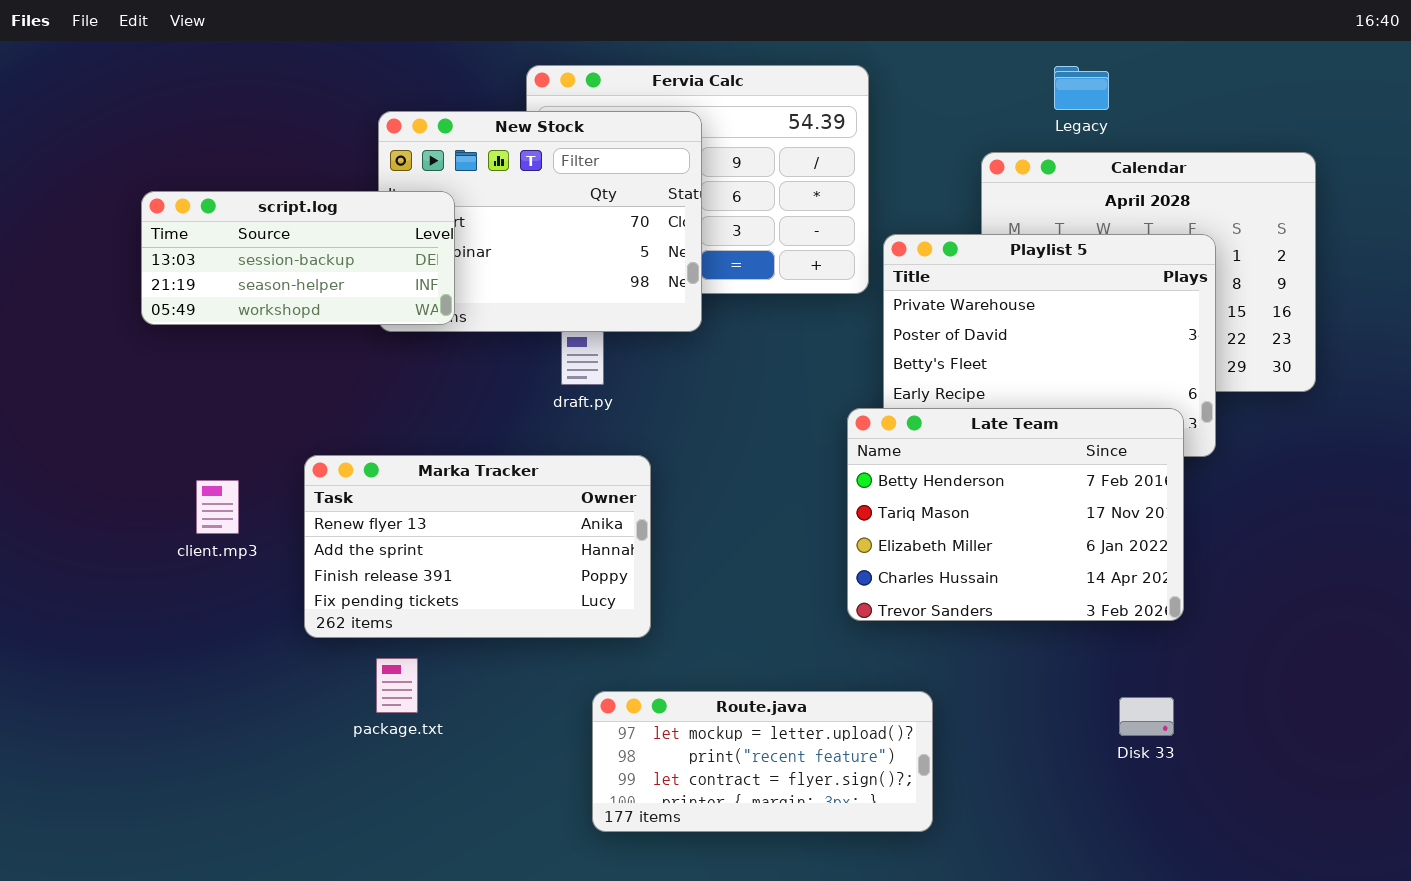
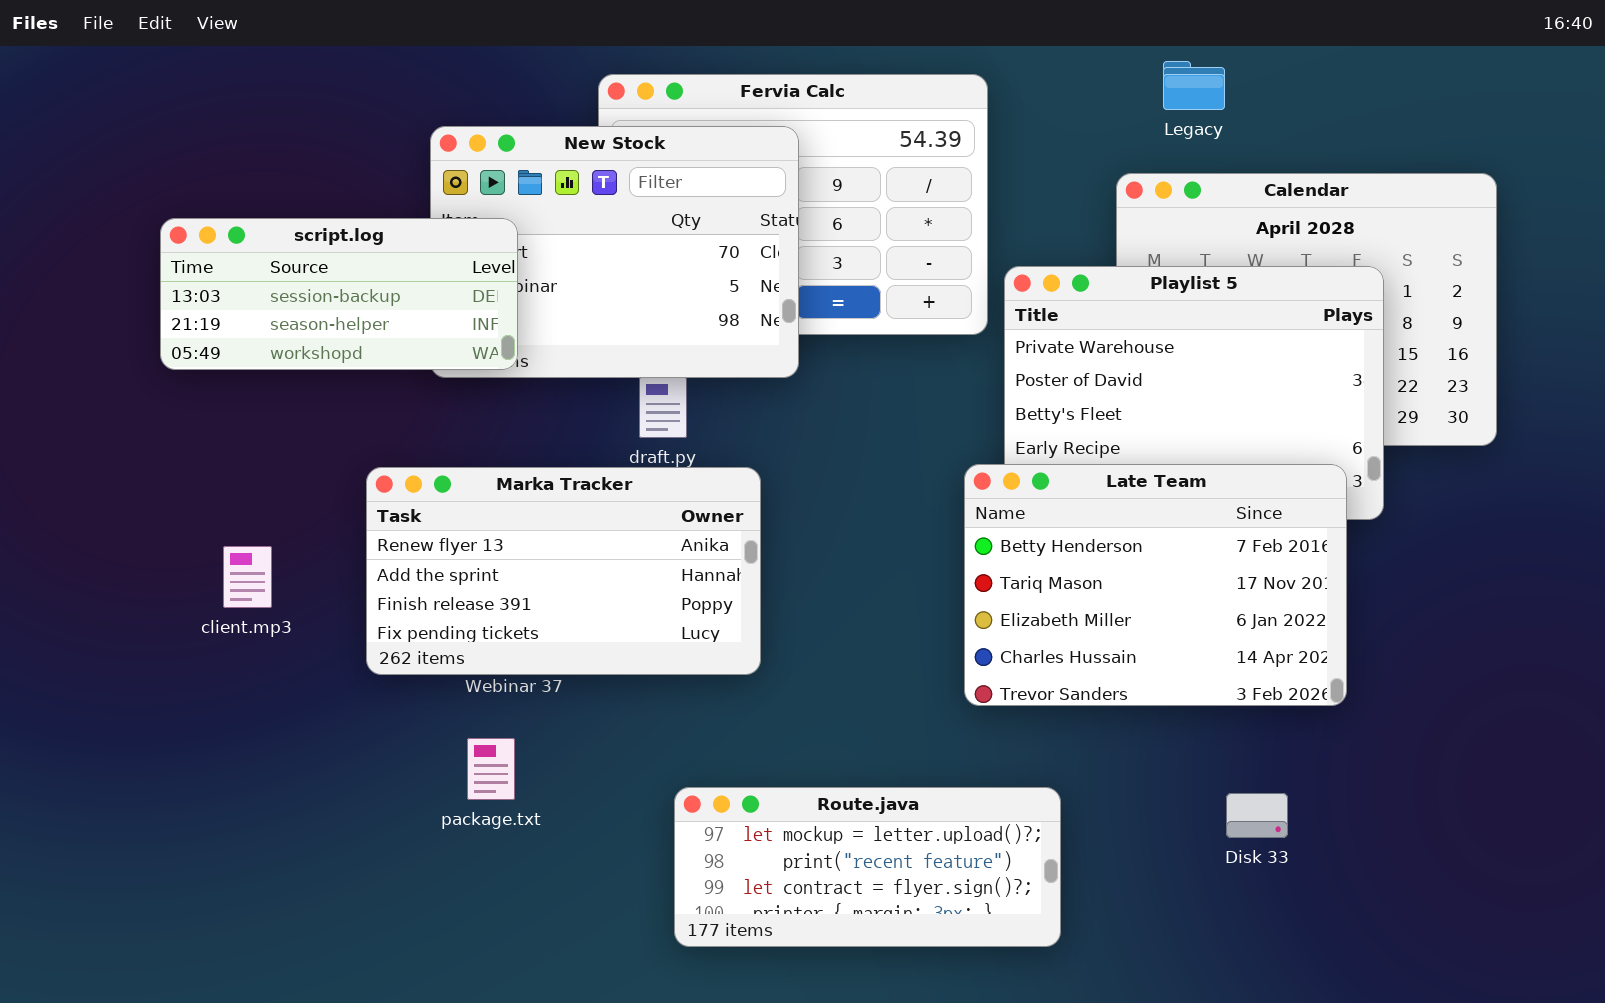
Legacy: [1054,66,1109,110] -> [1163,61,1225,110], moved
Marka Tracker: [304,455,651,638] -> [366,467,761,675], moved
package.txt: [376,658,418,713] -> [467,738,515,800], moved
Disk 33: [1119,697,1174,736] -> [1226,793,1288,838], moved

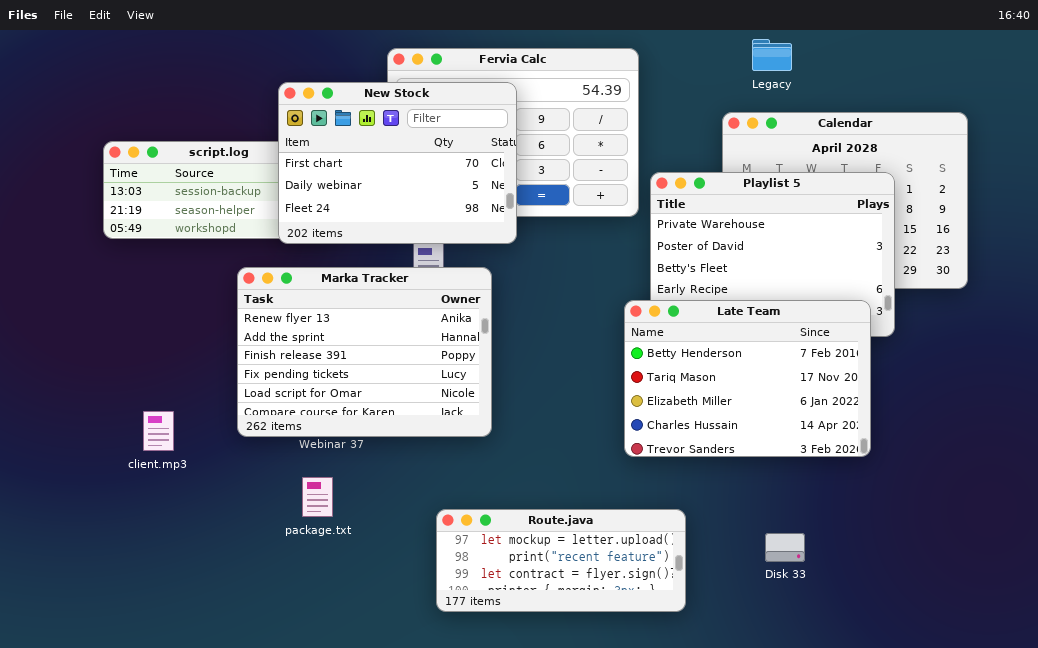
New Stock: [430,126,799,378] -> [278,82,517,244], raised
Marka Tracker: [366,467,761,675] -> [237,267,492,437], resized
client.mp3: [223,546,272,608] -> [143,411,174,451], moved
Disk 33: [1226,793,1288,838] -> [765,533,805,562], moved

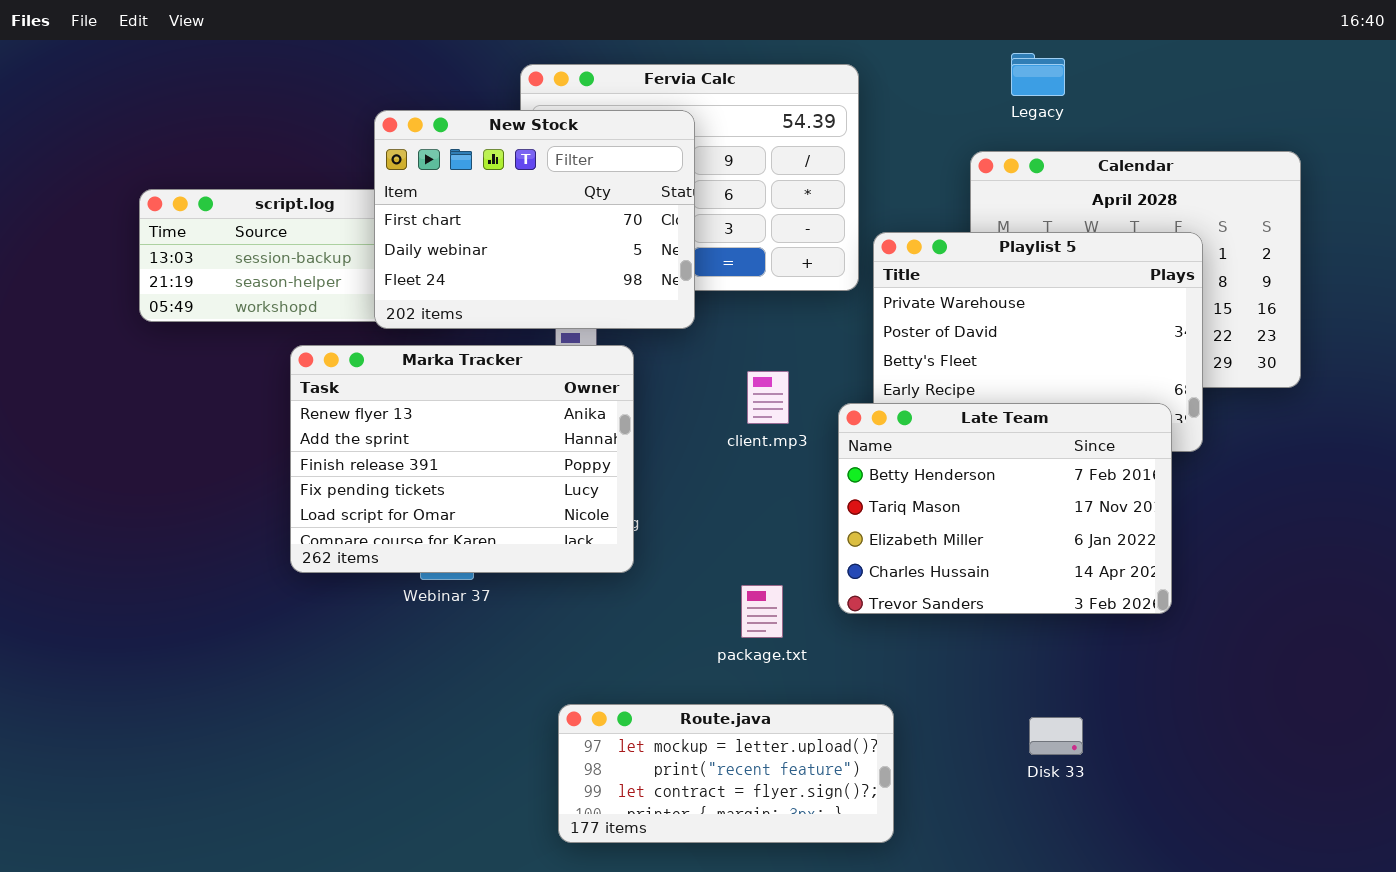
Marka Tracker: [237,267,492,437] -> [290,345,634,573], moved
client.mp3: [143,411,174,451] -> [747,371,789,424], moved
package.txt: [302,477,333,517] -> [741,585,783,638], moved
Route.java: [436,509,686,612] -> [558,704,894,843], moved

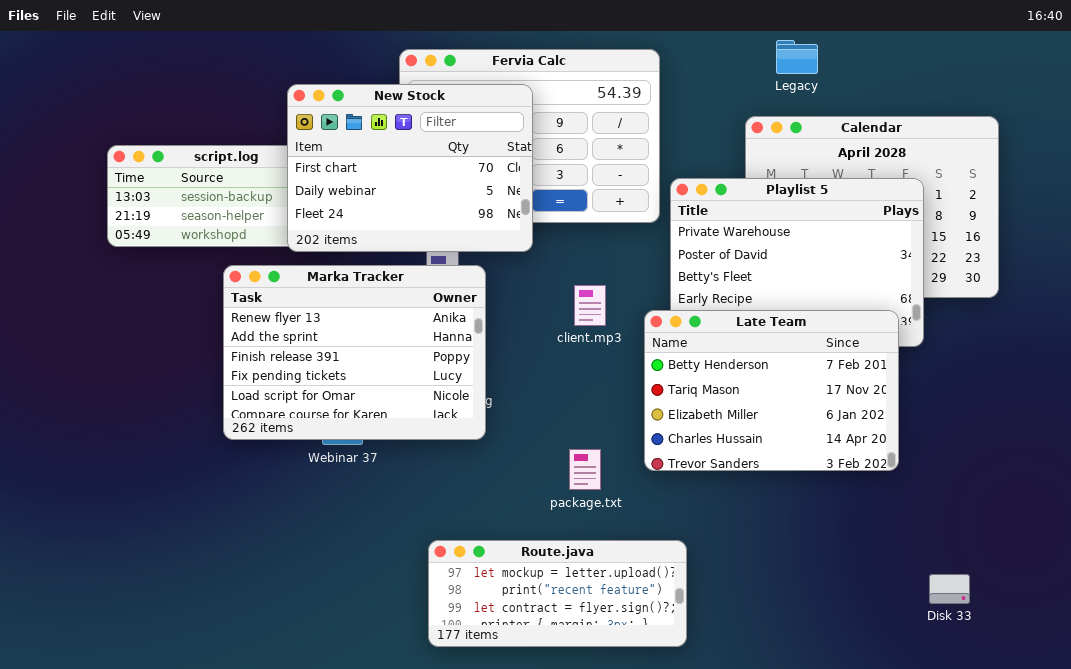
Disk 33: [1029,717,1083,755] -> [929,574,970,604], moved

